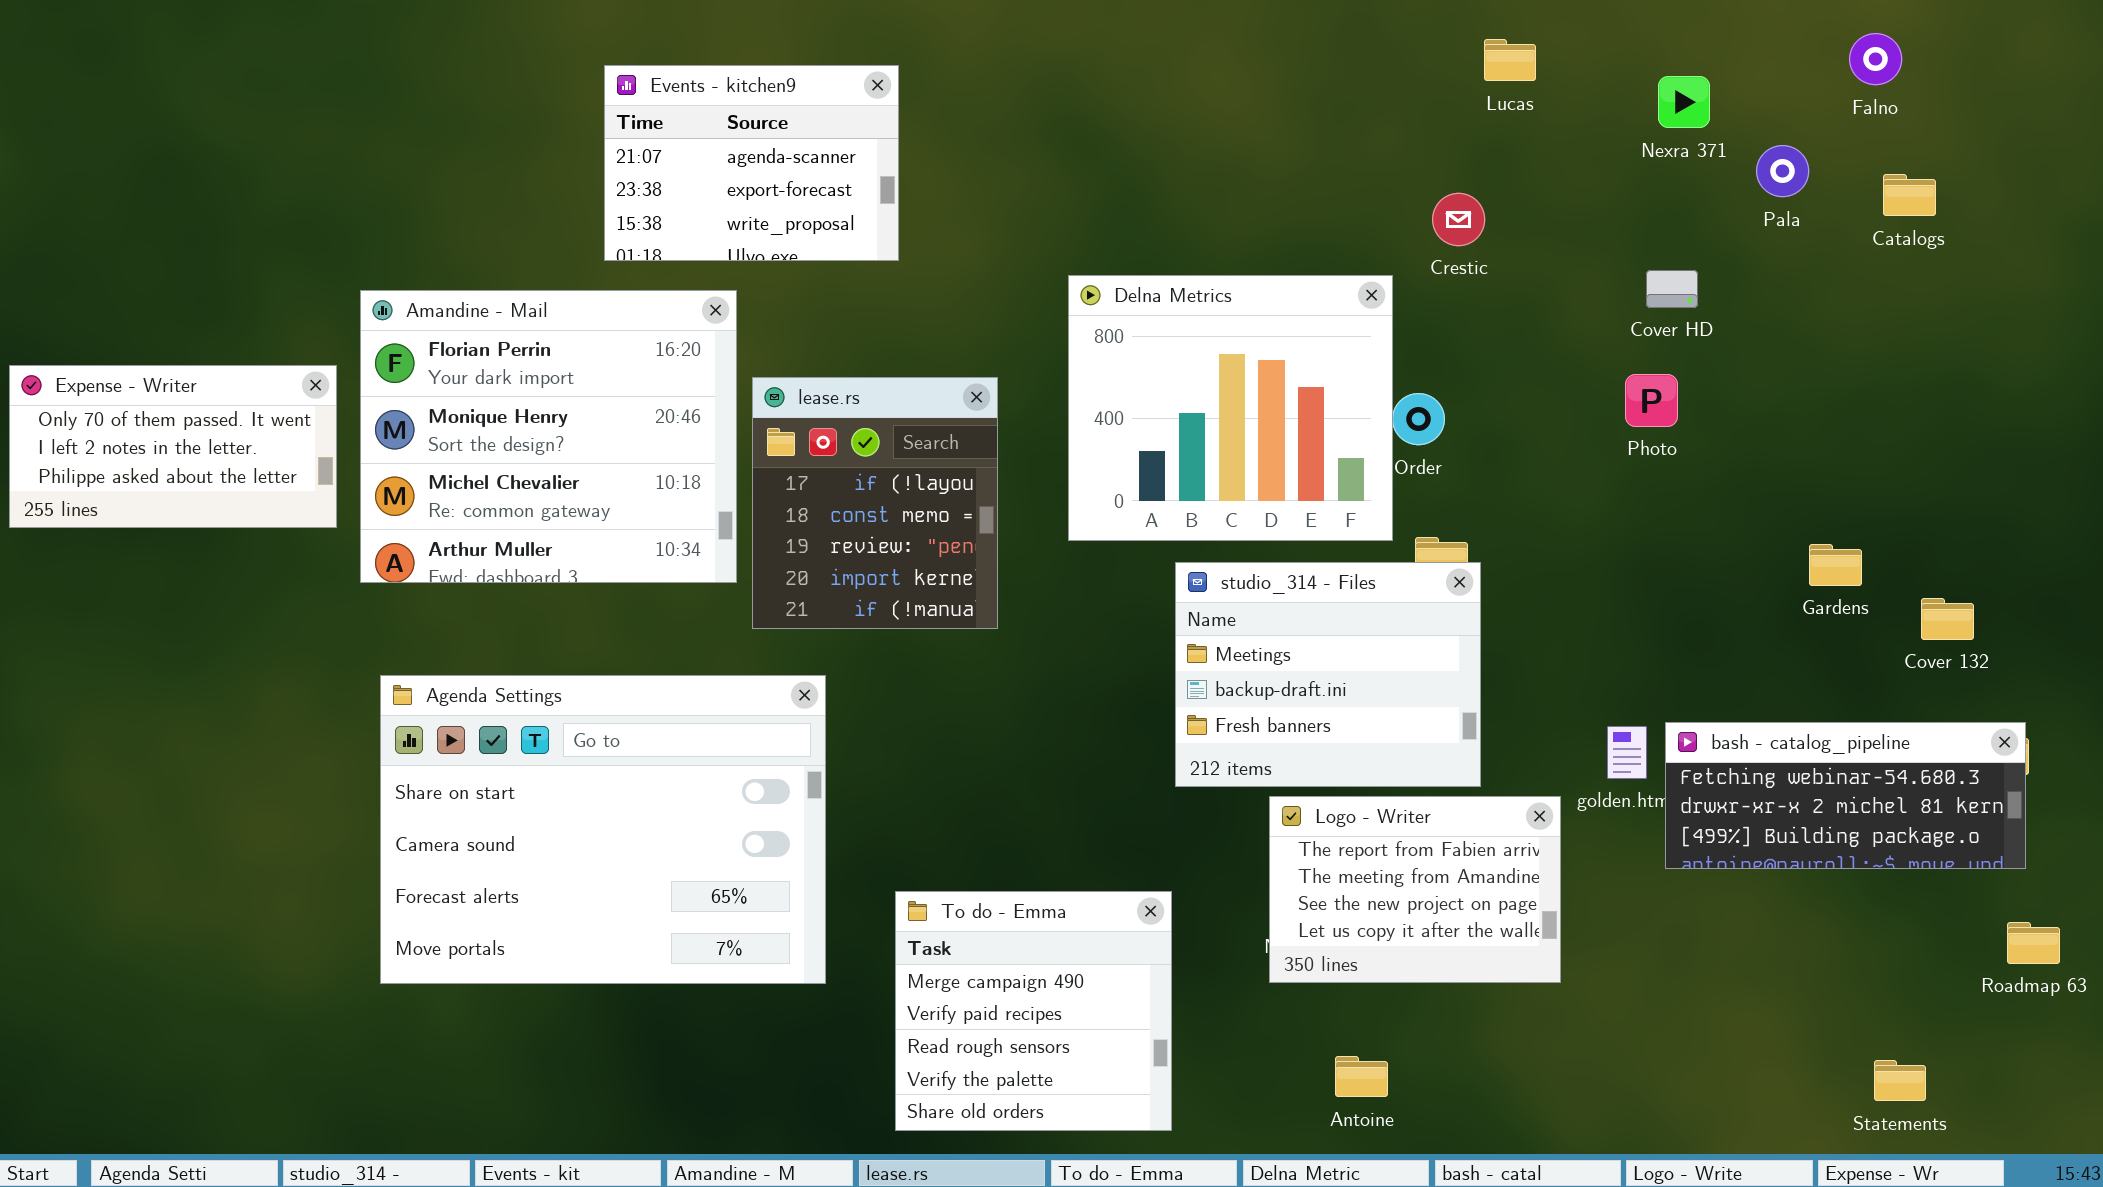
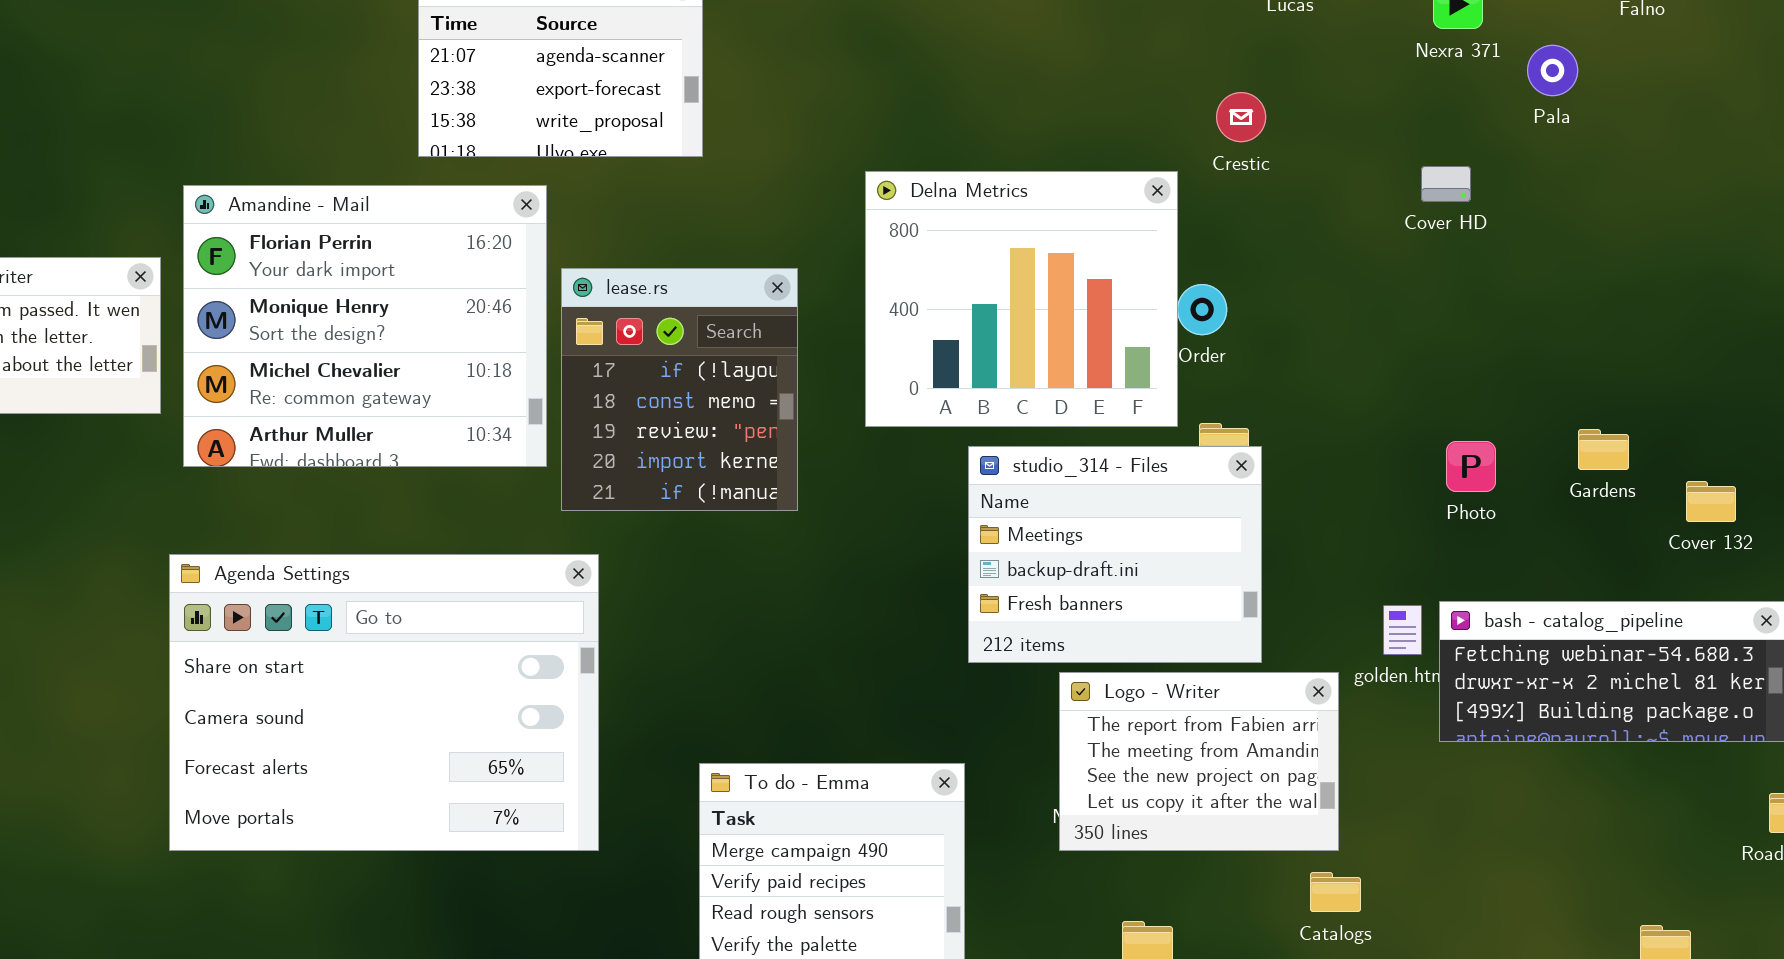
Catalogs: [1883,174,1936,216] -> [1310,872,1361,912], moved
Photo: [1625,374,1678,427] -> [1446,441,1496,492], moved
Agenda Settings: [380,675,826,984] -> [169,554,599,851], moved

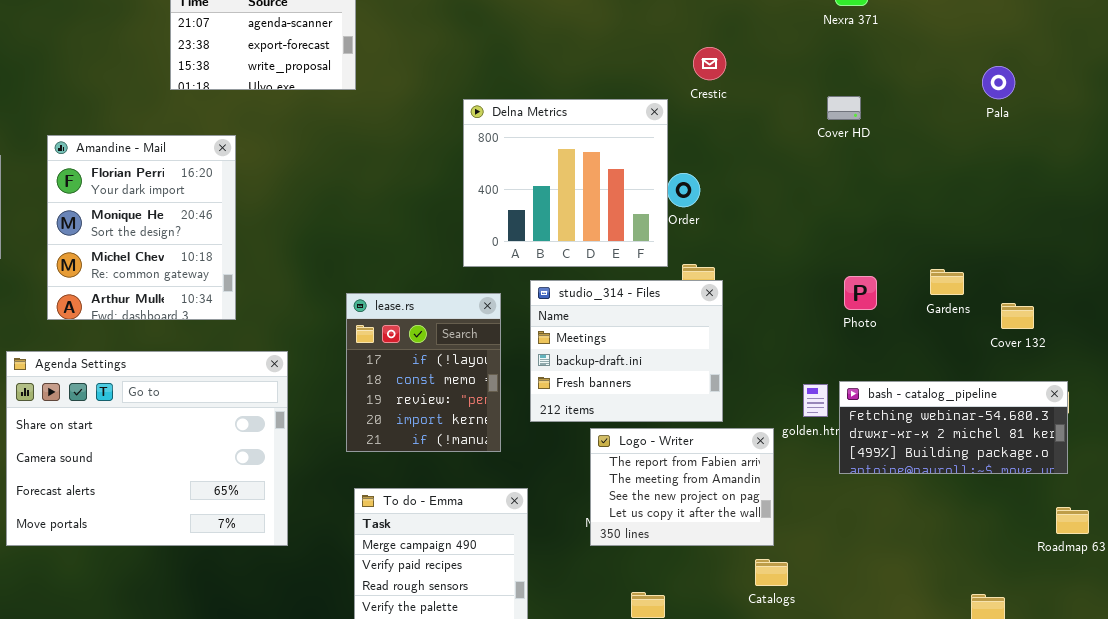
Pala: [1527,45,1578,96] -> [982,66,1015,99], moved
Amandine - Mail: [183,185,547,467] -> [47,135,236,320], moved, resized
lease.rs: [561,268,798,511] -> [346,293,501,452], moved

